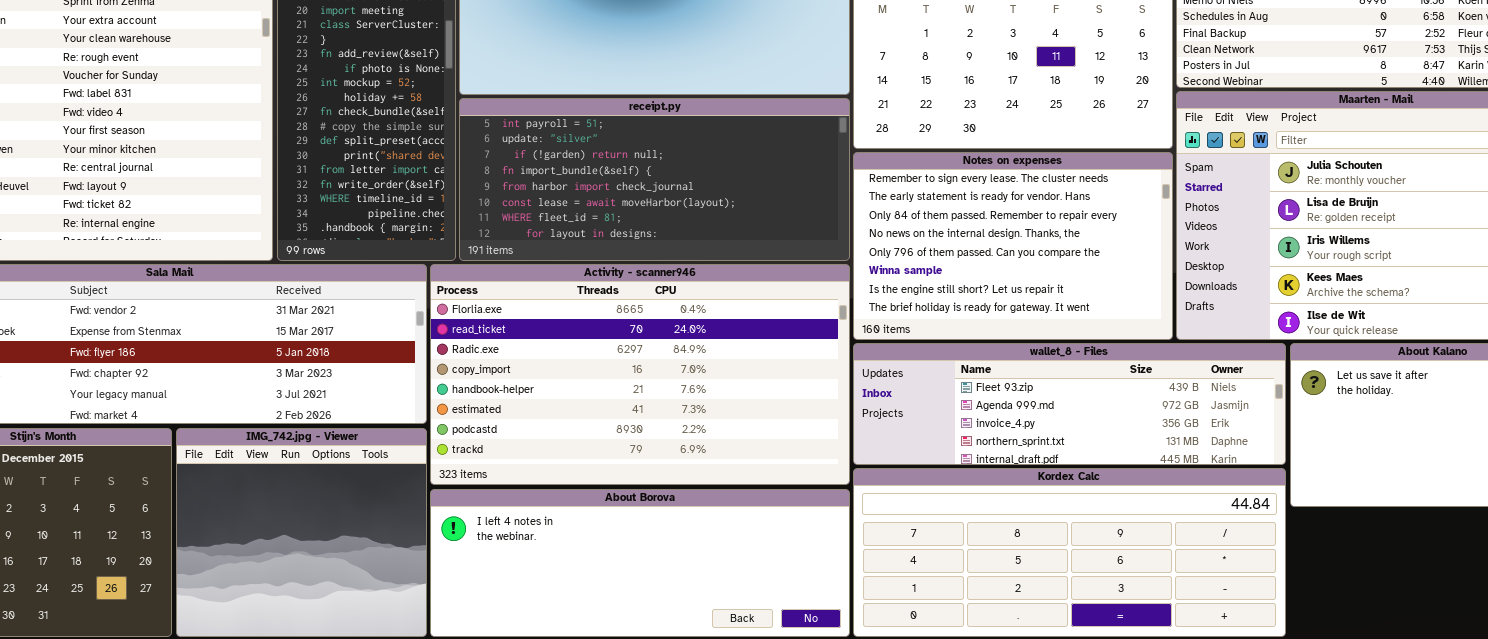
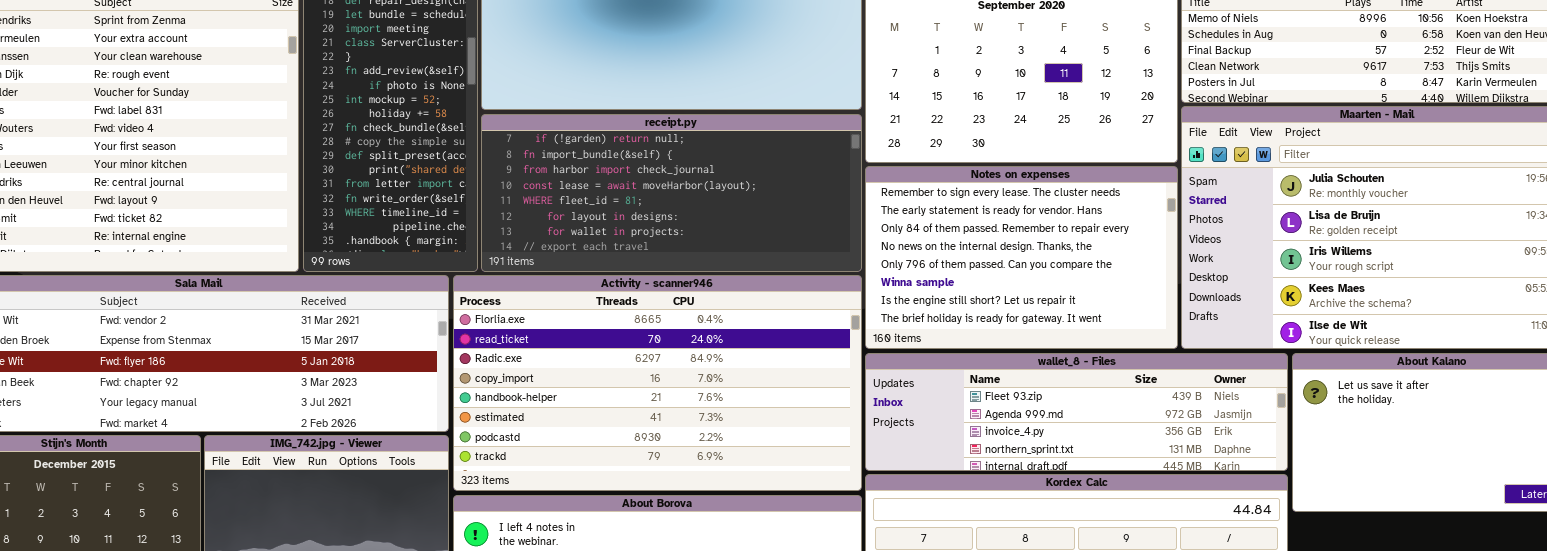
receipt.py: [459,98,850,261] -> [481,114,862,272], scrolled down 2 rows

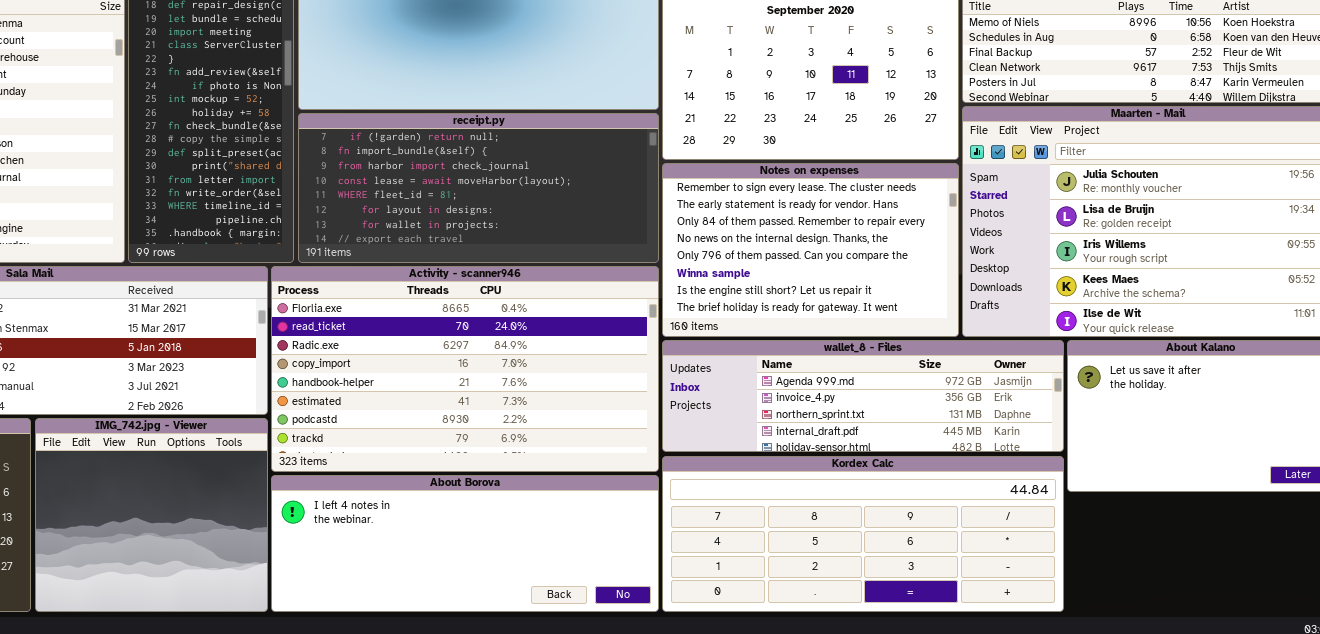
wallet_8 - Files: [865,353,1288,471] -> [662,340,1064,452], scrolled down 1 row

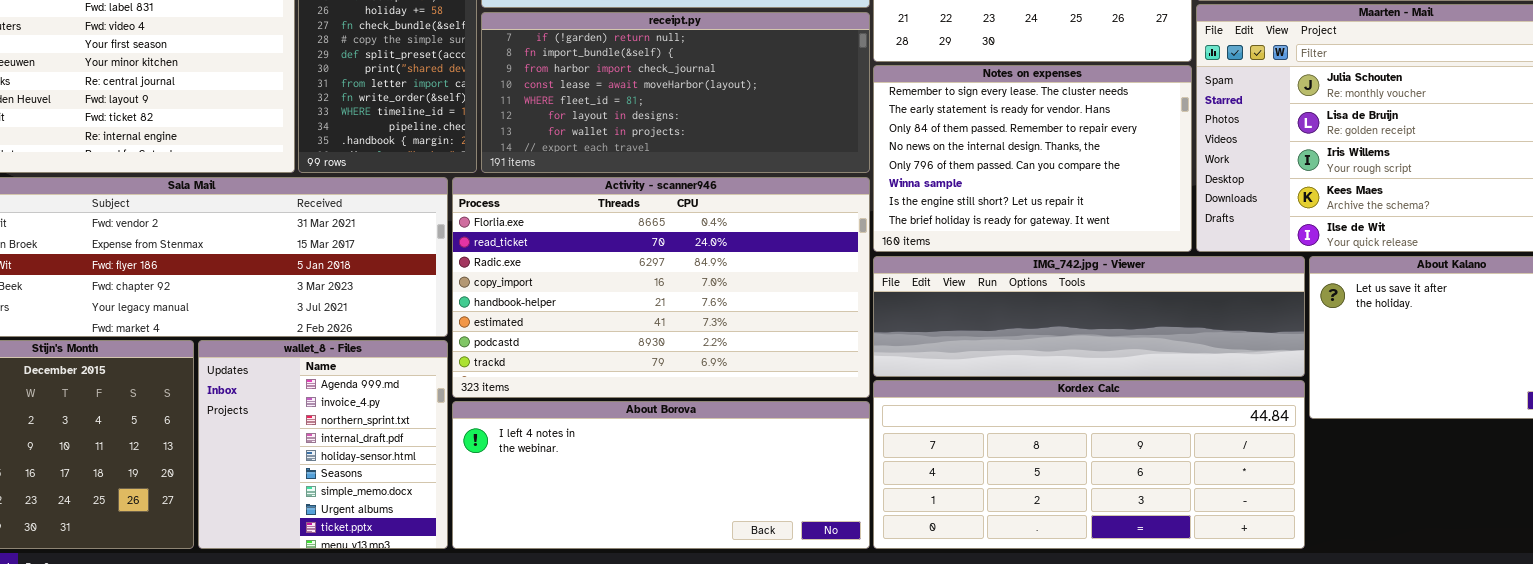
wallet_8 - Files: [662,340,1064,452] -> [198,340,448,549], moved, resized
IMG_742.jpg - Viewer: [35,418,268,612] -> [873,256,1305,377], moved, resized

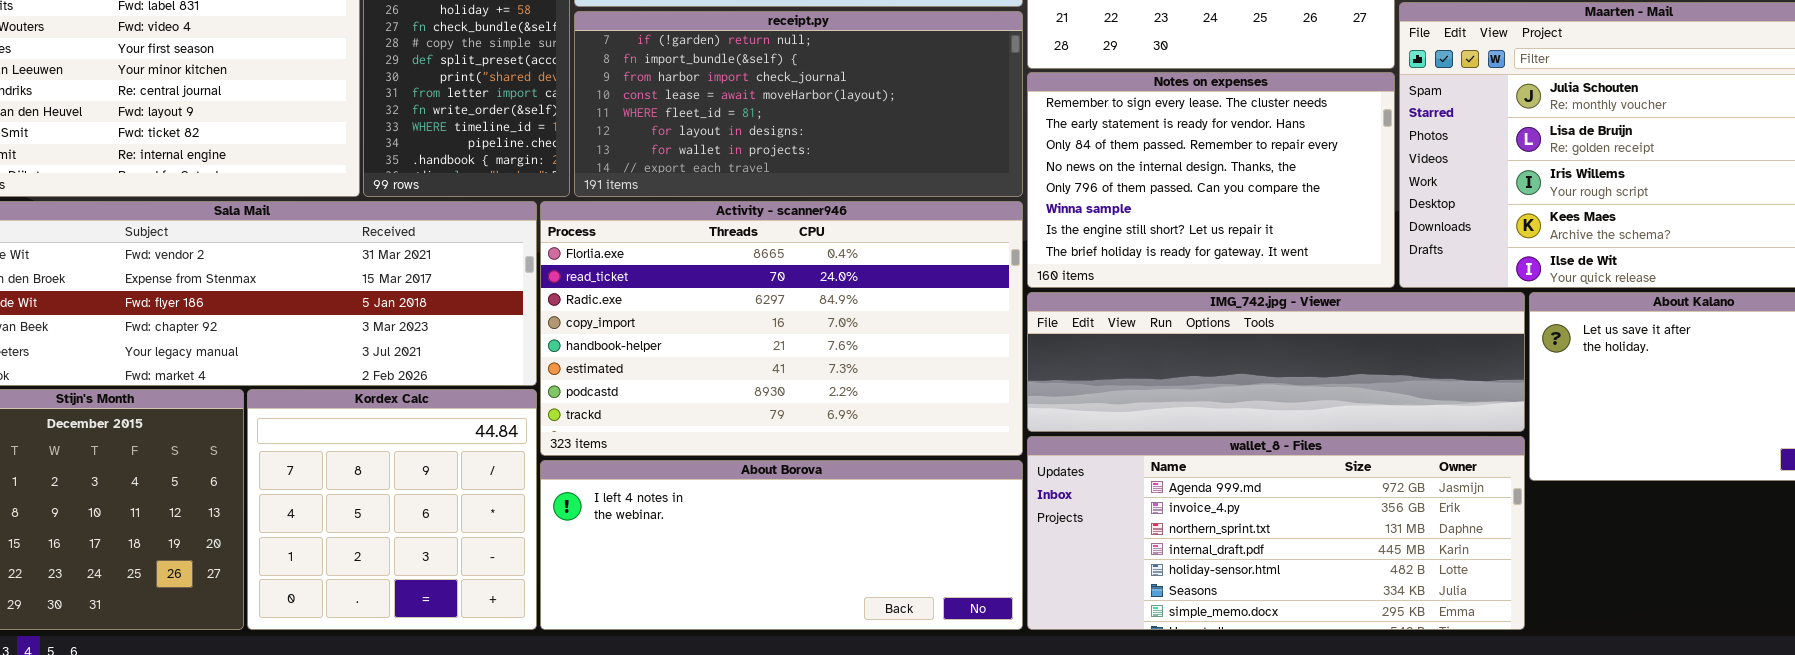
wallet_8 - Files: [198,340,448,549] -> [1027,436,1525,630], moved, resized
Kordex Calc: [873,380,1305,549] -> [247,389,537,630], moved, resized

